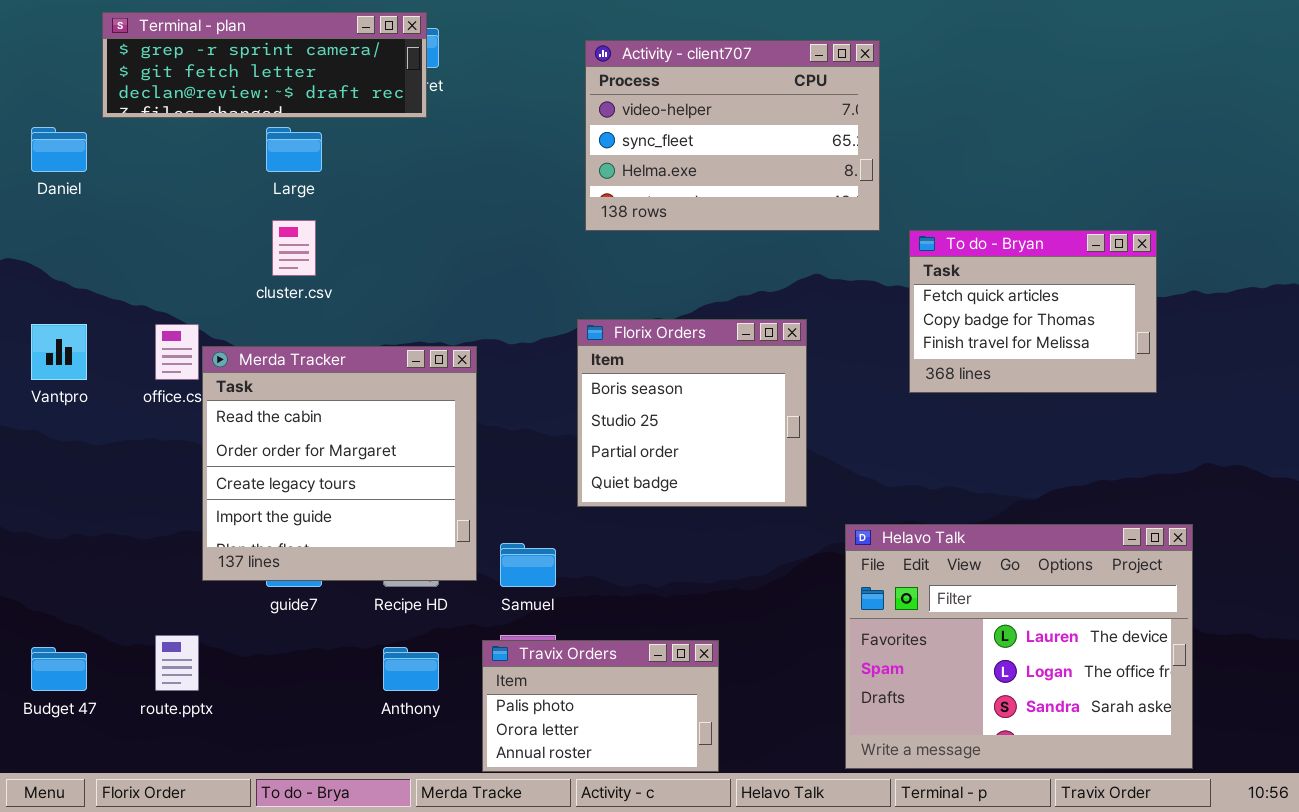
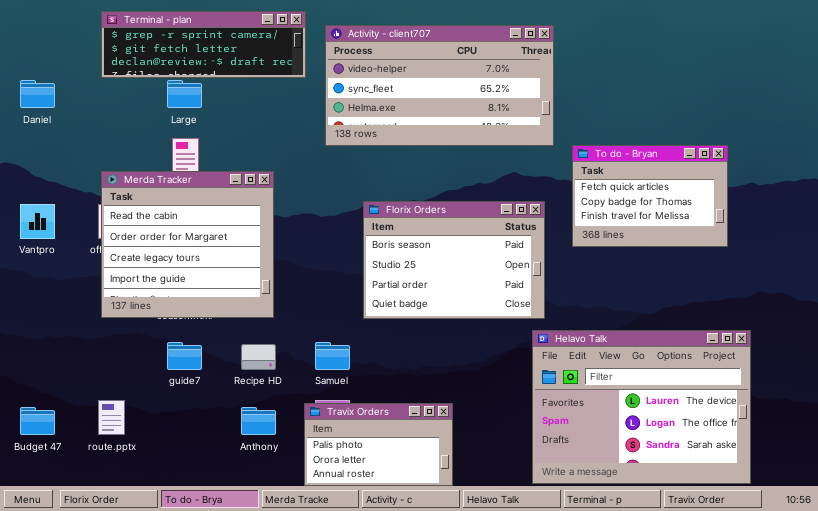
Terminal - plan: [102,12,427,118] -> [101,11,306,78], moved
Activity - client707: [585,40,880,231] -> [325,25,554,146], resized
Florix Orders: [577,319,807,507] -> [363,201,545,319], resized
Merda Tracker: [202,346,477,581] -> [101,171,274,318], moved

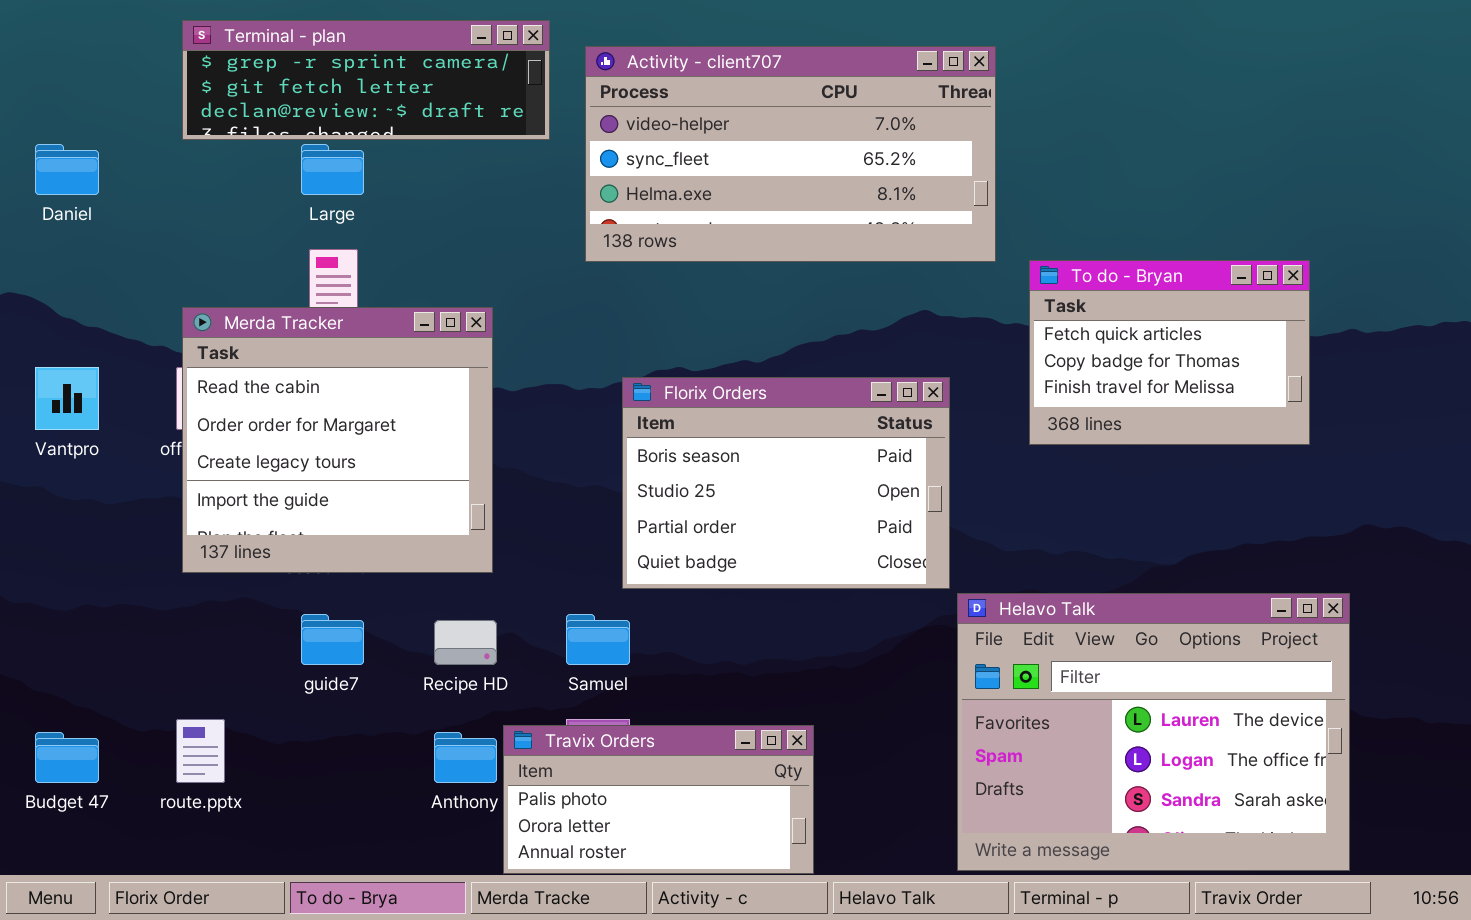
Florix Orders: [363,201,545,319] -> [622,377,950,589], moved
Travix Orders: [304,403,453,486] -> [503,725,814,874], resized

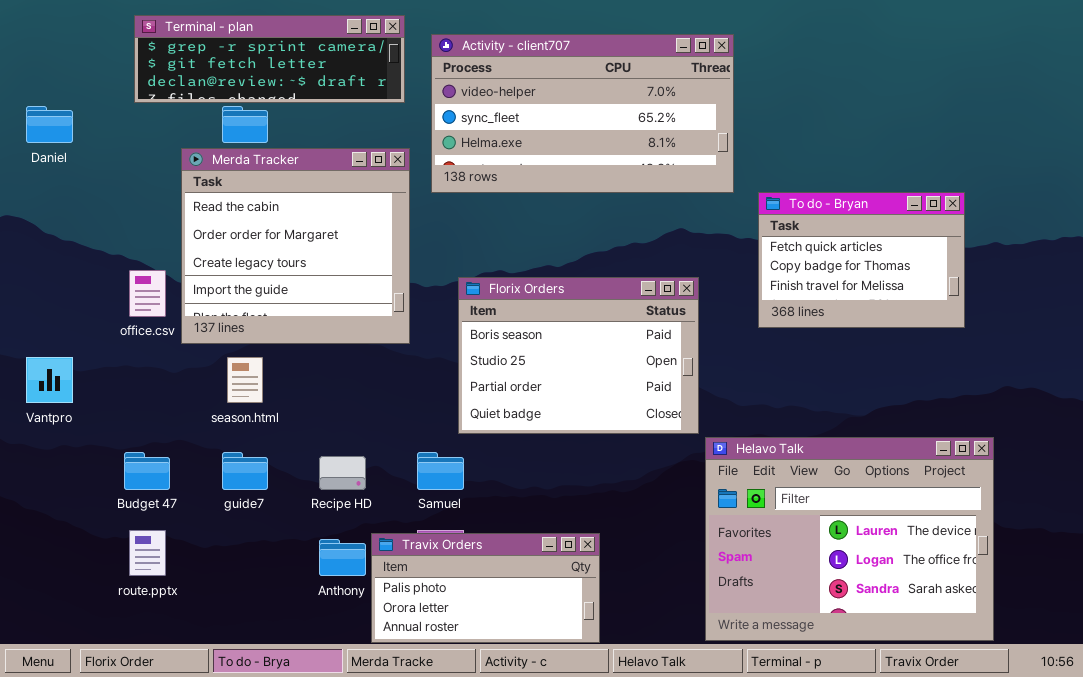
Merda Tracker: [182,307,493,573] -> [181,148,410,344], moved
Vantpro: [35,367,99,430] -> [26,357,73,403], moved
Budget 47: [35,732,99,783] -> [124,452,170,490], moved

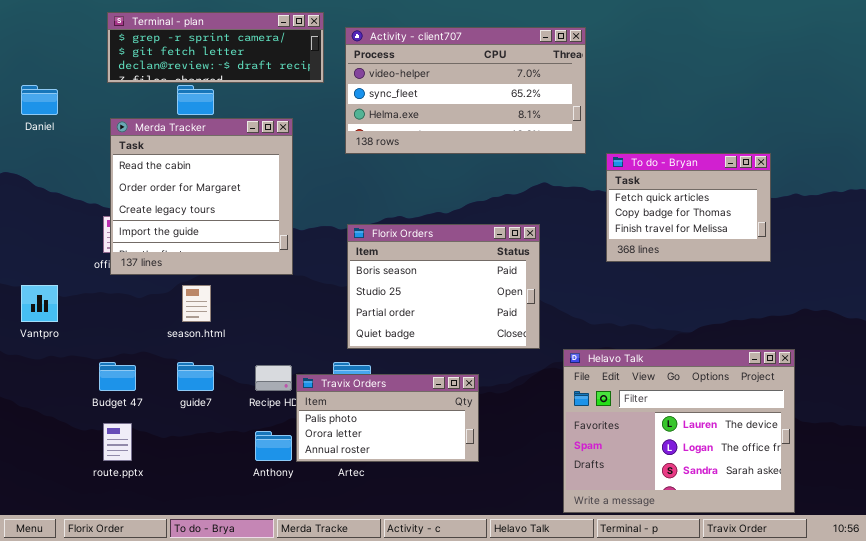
Merda Tracker: [181,148,410,344] -> [110,118,293,275], moved
Florix Orders: [458,277,699,434] -> [347,224,540,349], moved
Travix Orders: [371,533,600,643] -> [296,374,479,462], moved

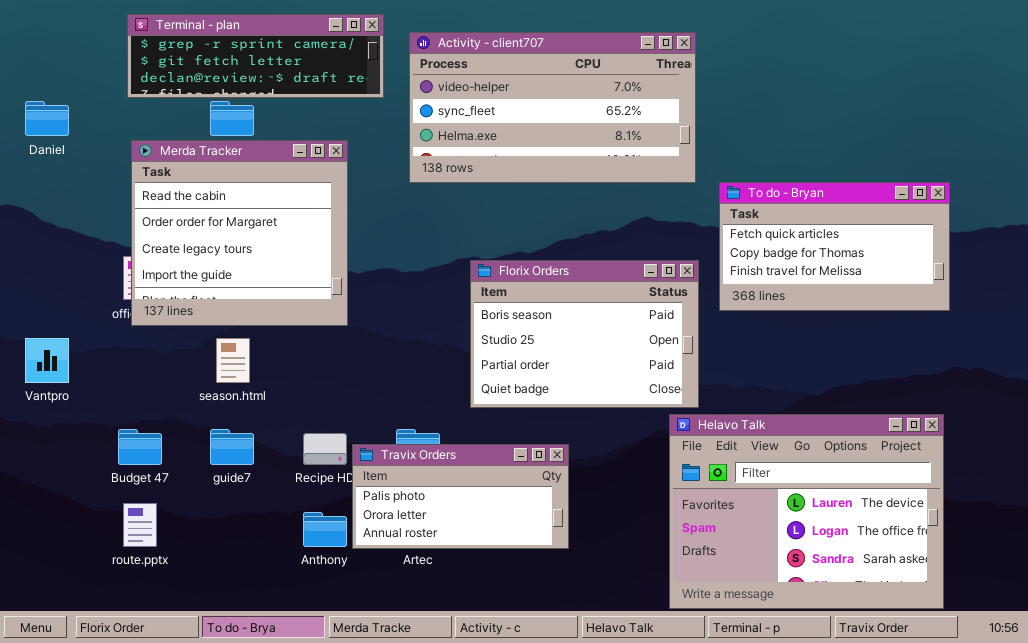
To do - Bryan: [606,153,771,262] -> [719,182,950,311], resized
Florix Orders: [347,224,540,349] -> [470,260,699,408], moved

